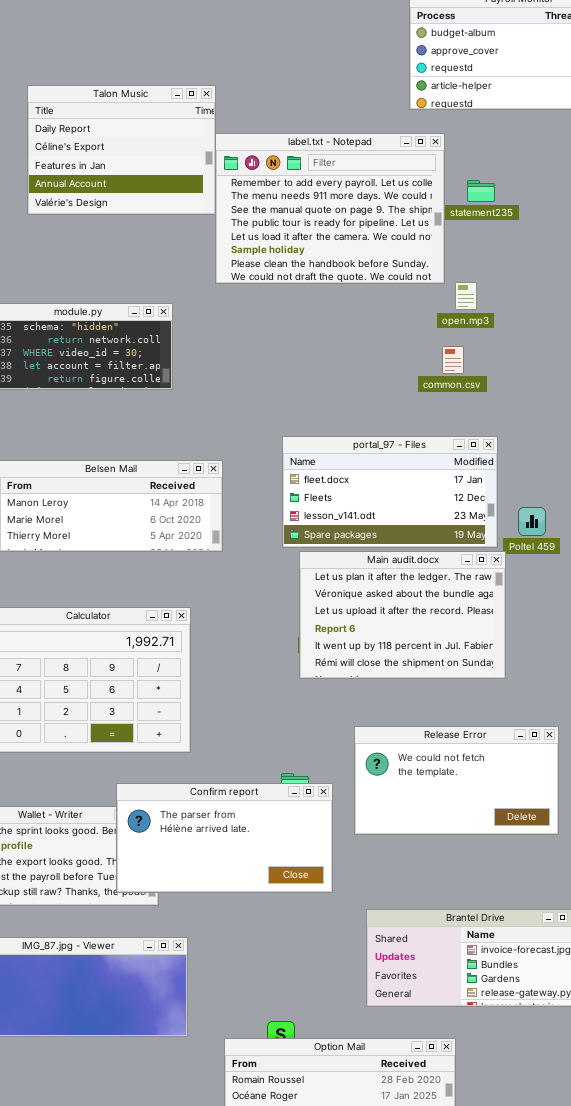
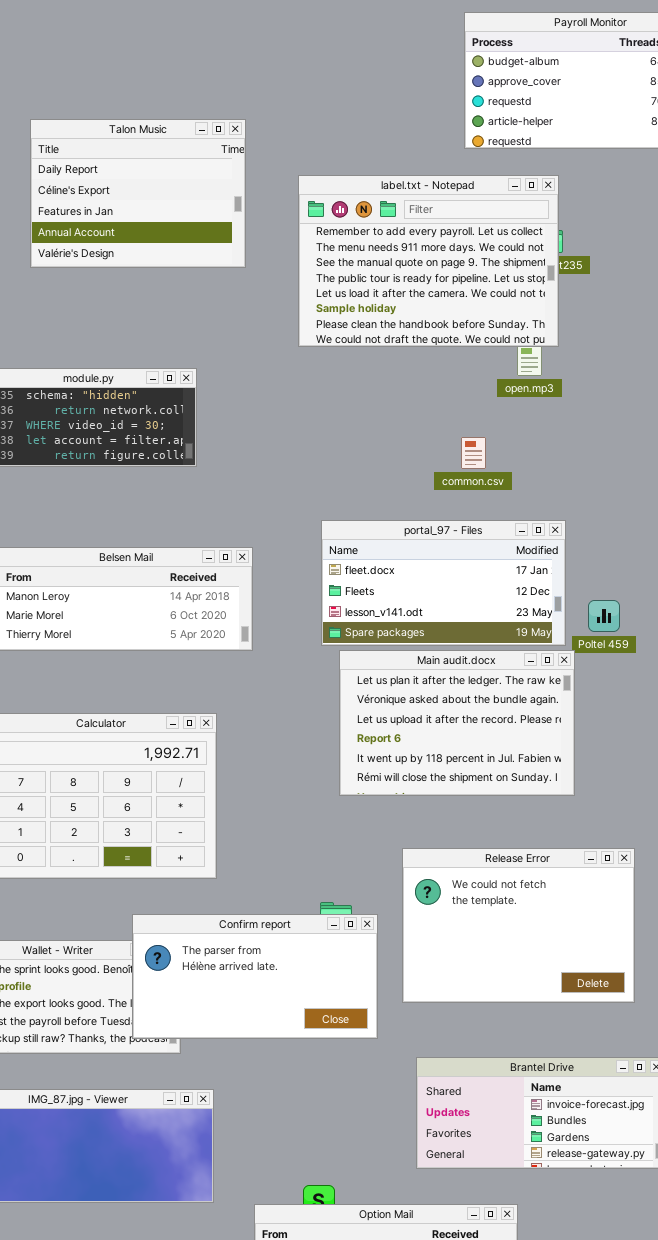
label.txt - Notepad: [215,133,445,284] -> [298,175,559,347], moved
common.csv: [442,346,464,374] -> [461,437,486,469], moved
Release Error: [354,726,559,835] -> [402,848,635,1003], resized

